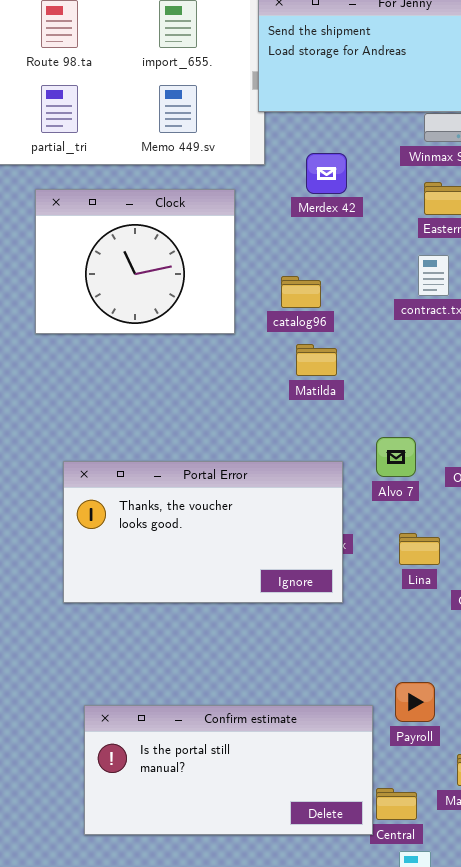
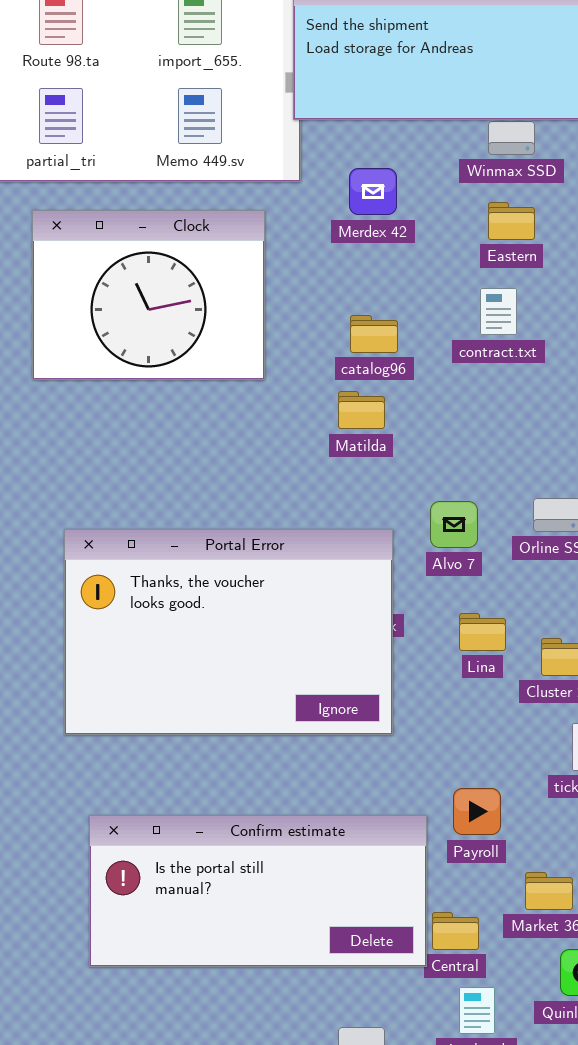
catalog96: [281,276,321,308] -> [350,315,398,353], moved
Portal Error: [63,461,343,603] -> [64,529,393,735], resized

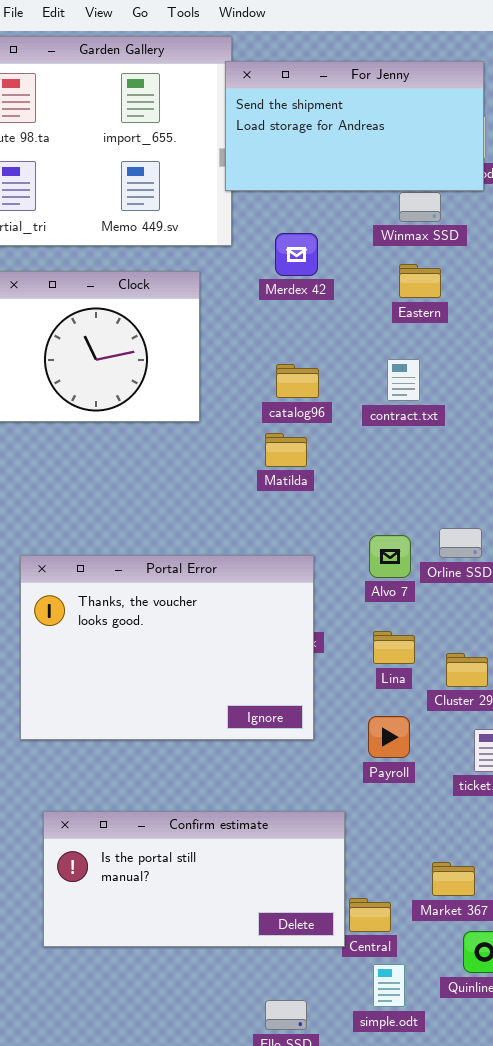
contract.txt: [480,288,517,335] -> [387,359,420,401], moved
Alvo 7: [430,501,478,548] -> [369,535,411,578], moved
Payroll: [453,788,501,835] -> [368,716,410,758], moved

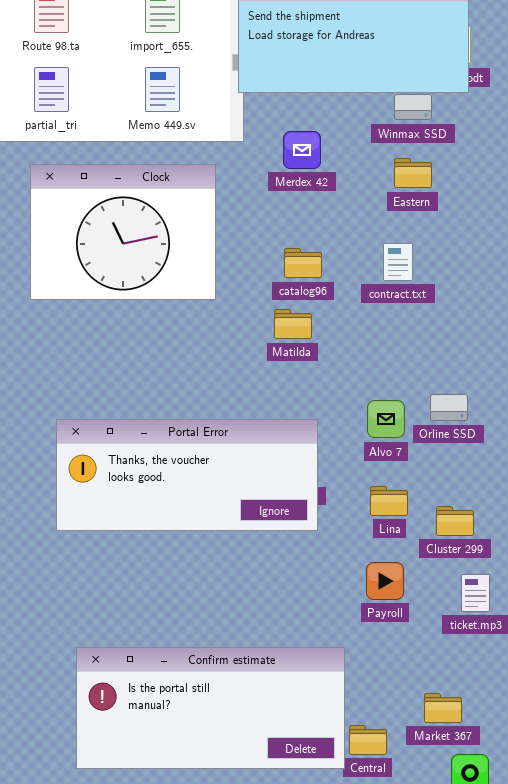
Portal Error: [20,555,314,740] -> [56,419,318,531], resized

